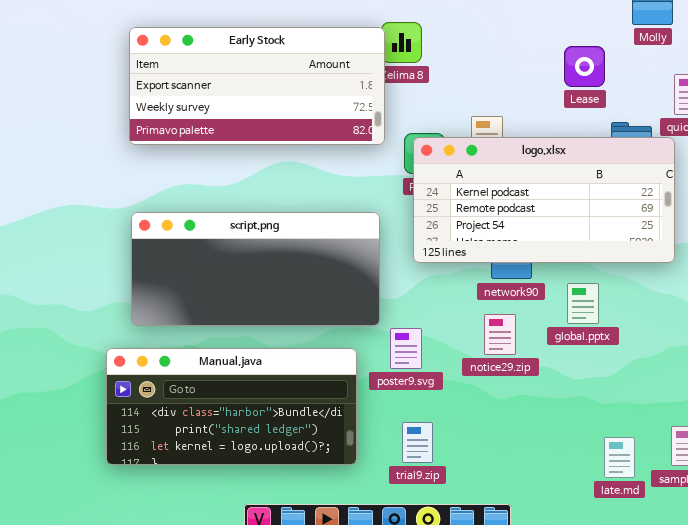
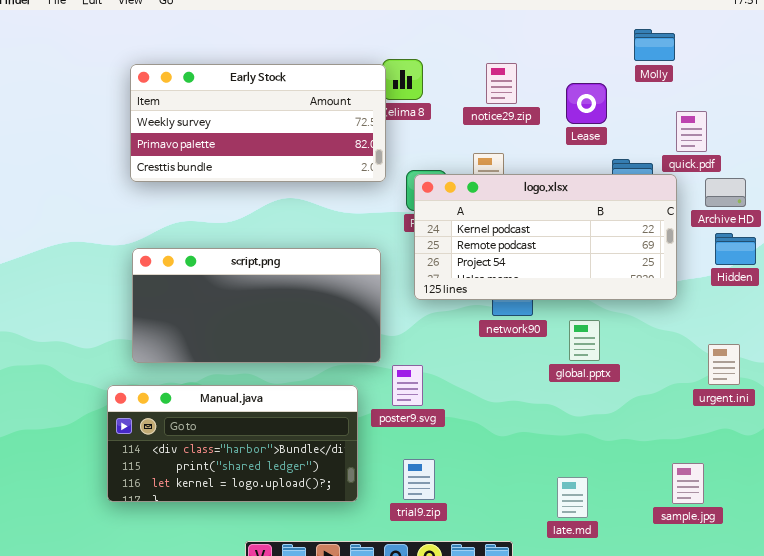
Early Stock: [129,27,385,145] -> [130,64,386,182], scrolled down 1 row
notice29.zip: [484,314,516,355] -> [486,63,517,104], moved
late.md: [604,437,635,478] -> [557,477,588,518], moved

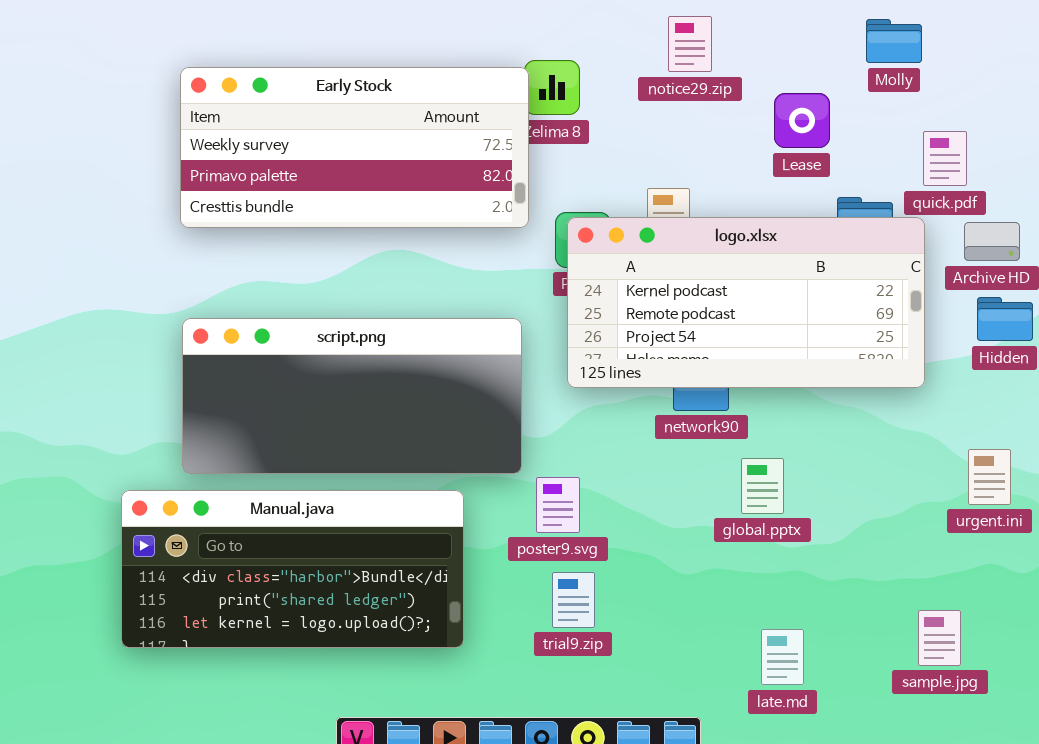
notice29.zip: [486,63,517,104] -> [668,16,712,72], moved
global.pptx: [569,320,600,361] -> [741,458,784,514], moved
Manual.java: [107,385,358,502] -> [121,490,464,648], moved
trial9.zip: [403,459,435,500] -> [552,572,595,628], moved

